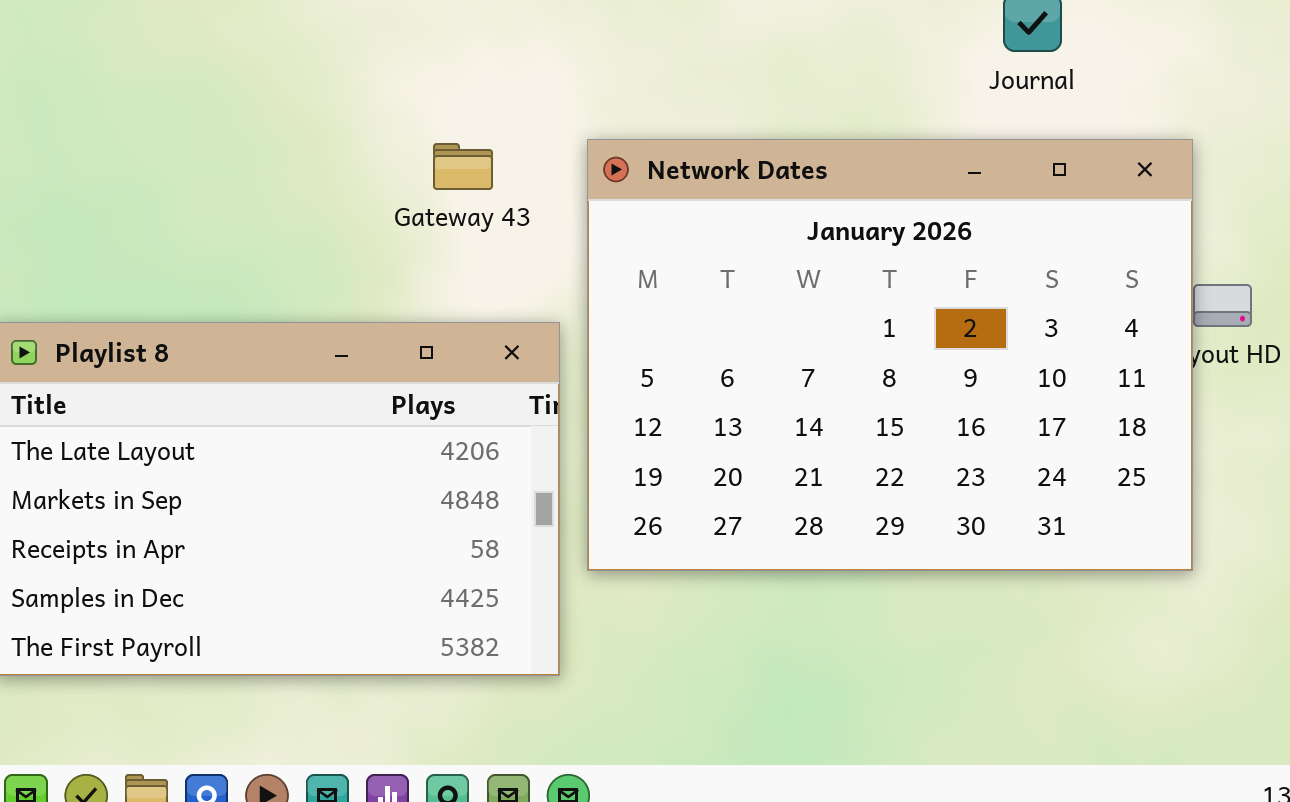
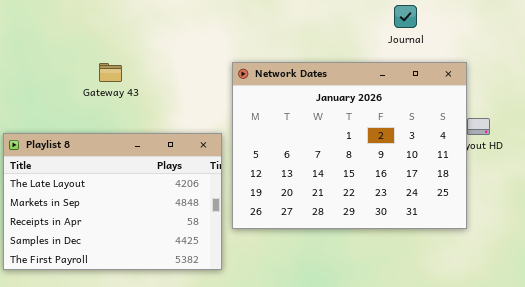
Gateway 43: [433,143,493,190] -> [99,63,122,82], moved

